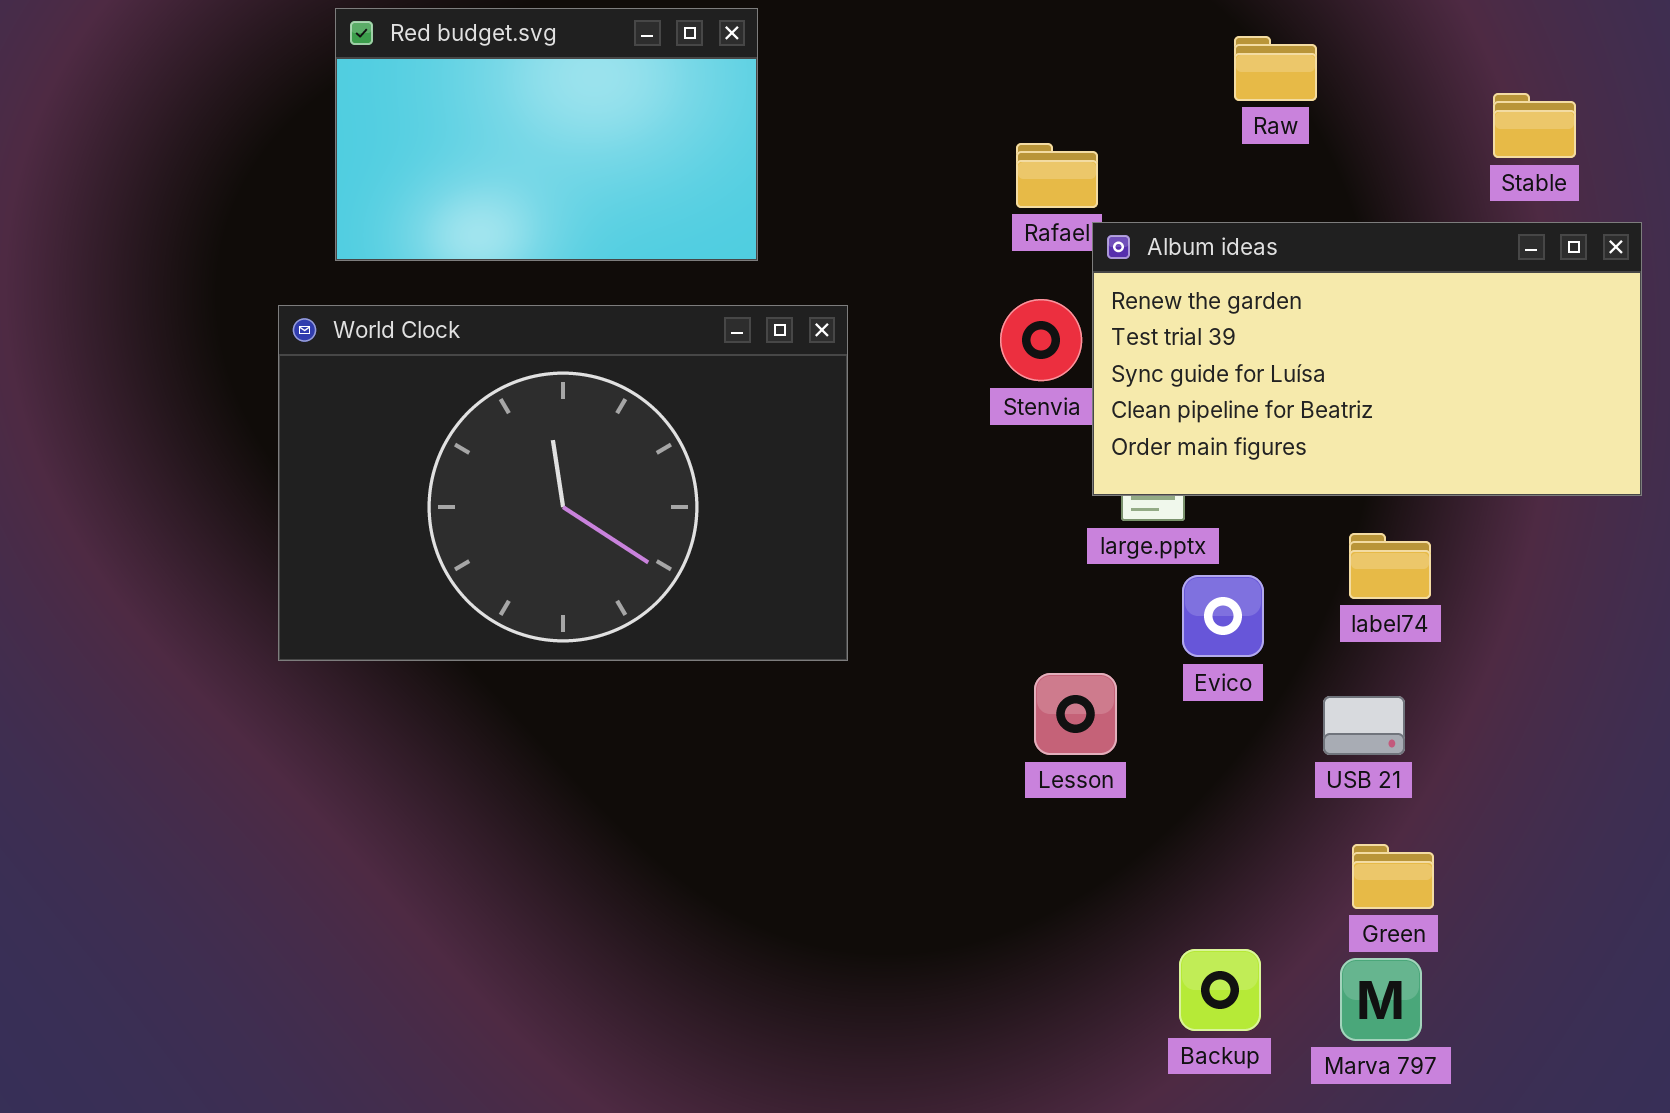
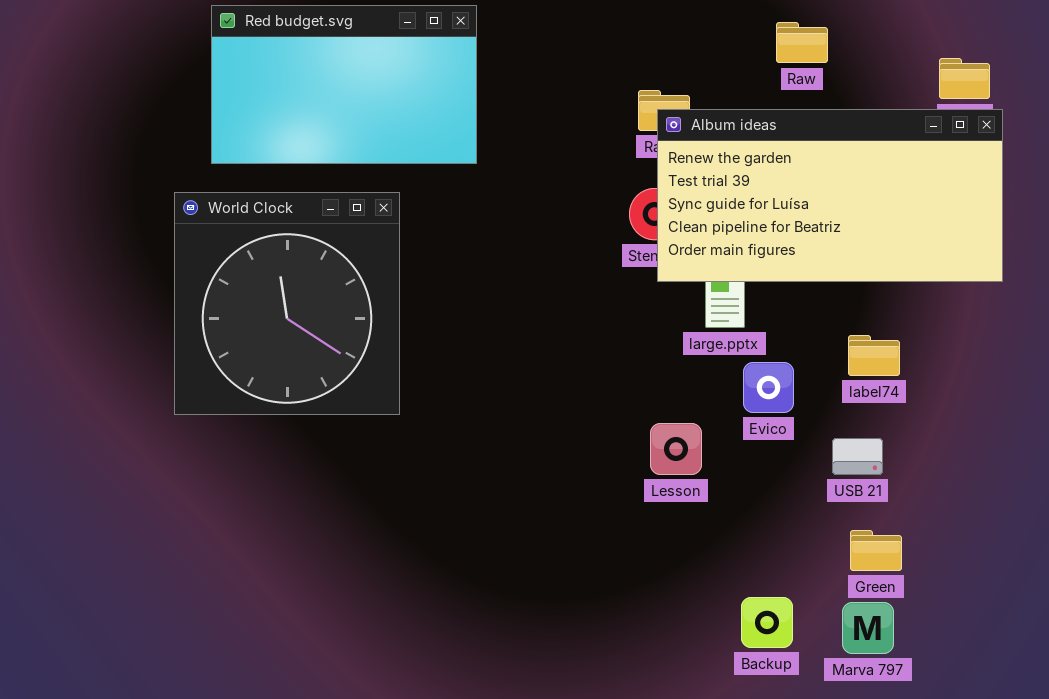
Album ideas: [1092,222,1642,496] -> [657,109,1003,282], moved
World Clock: [278,305,848,661] -> [174,192,400,415], resized

